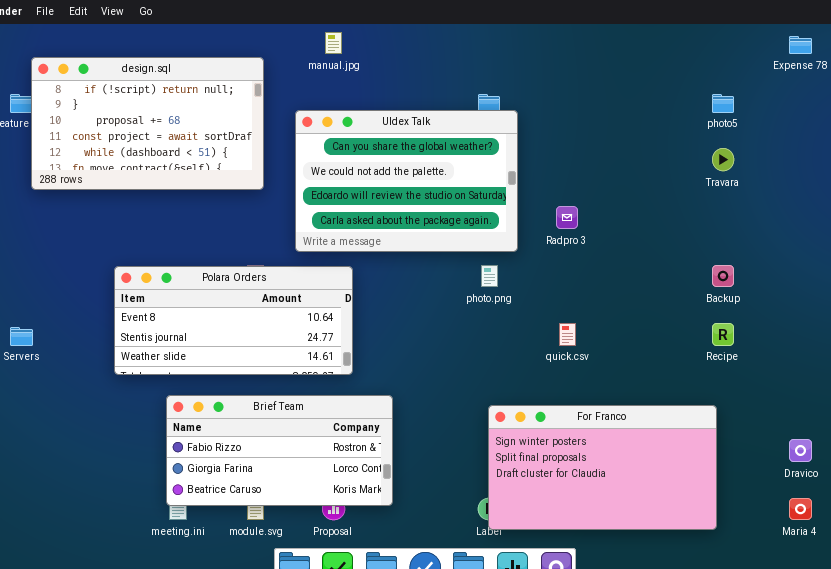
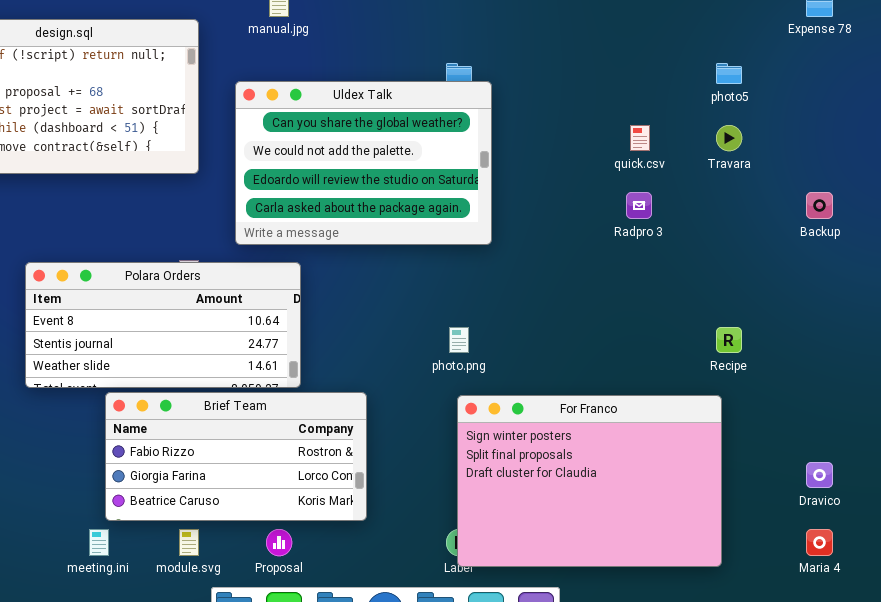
Radpro 3: [556,206,578,229] -> [626,192,652,219], moved
photo.png: [481,265,498,287] -> [449,327,469,353], moved
Backup: [712,265,734,287] -> [806,192,833,219], moved
quick.csv: [559,323,576,346] -> [630,125,650,151], moved
Brief Team: [166,395,393,506] -> [105,392,367,521], moved
For Franco: [488,405,717,530] -> [457,395,722,567], resized

